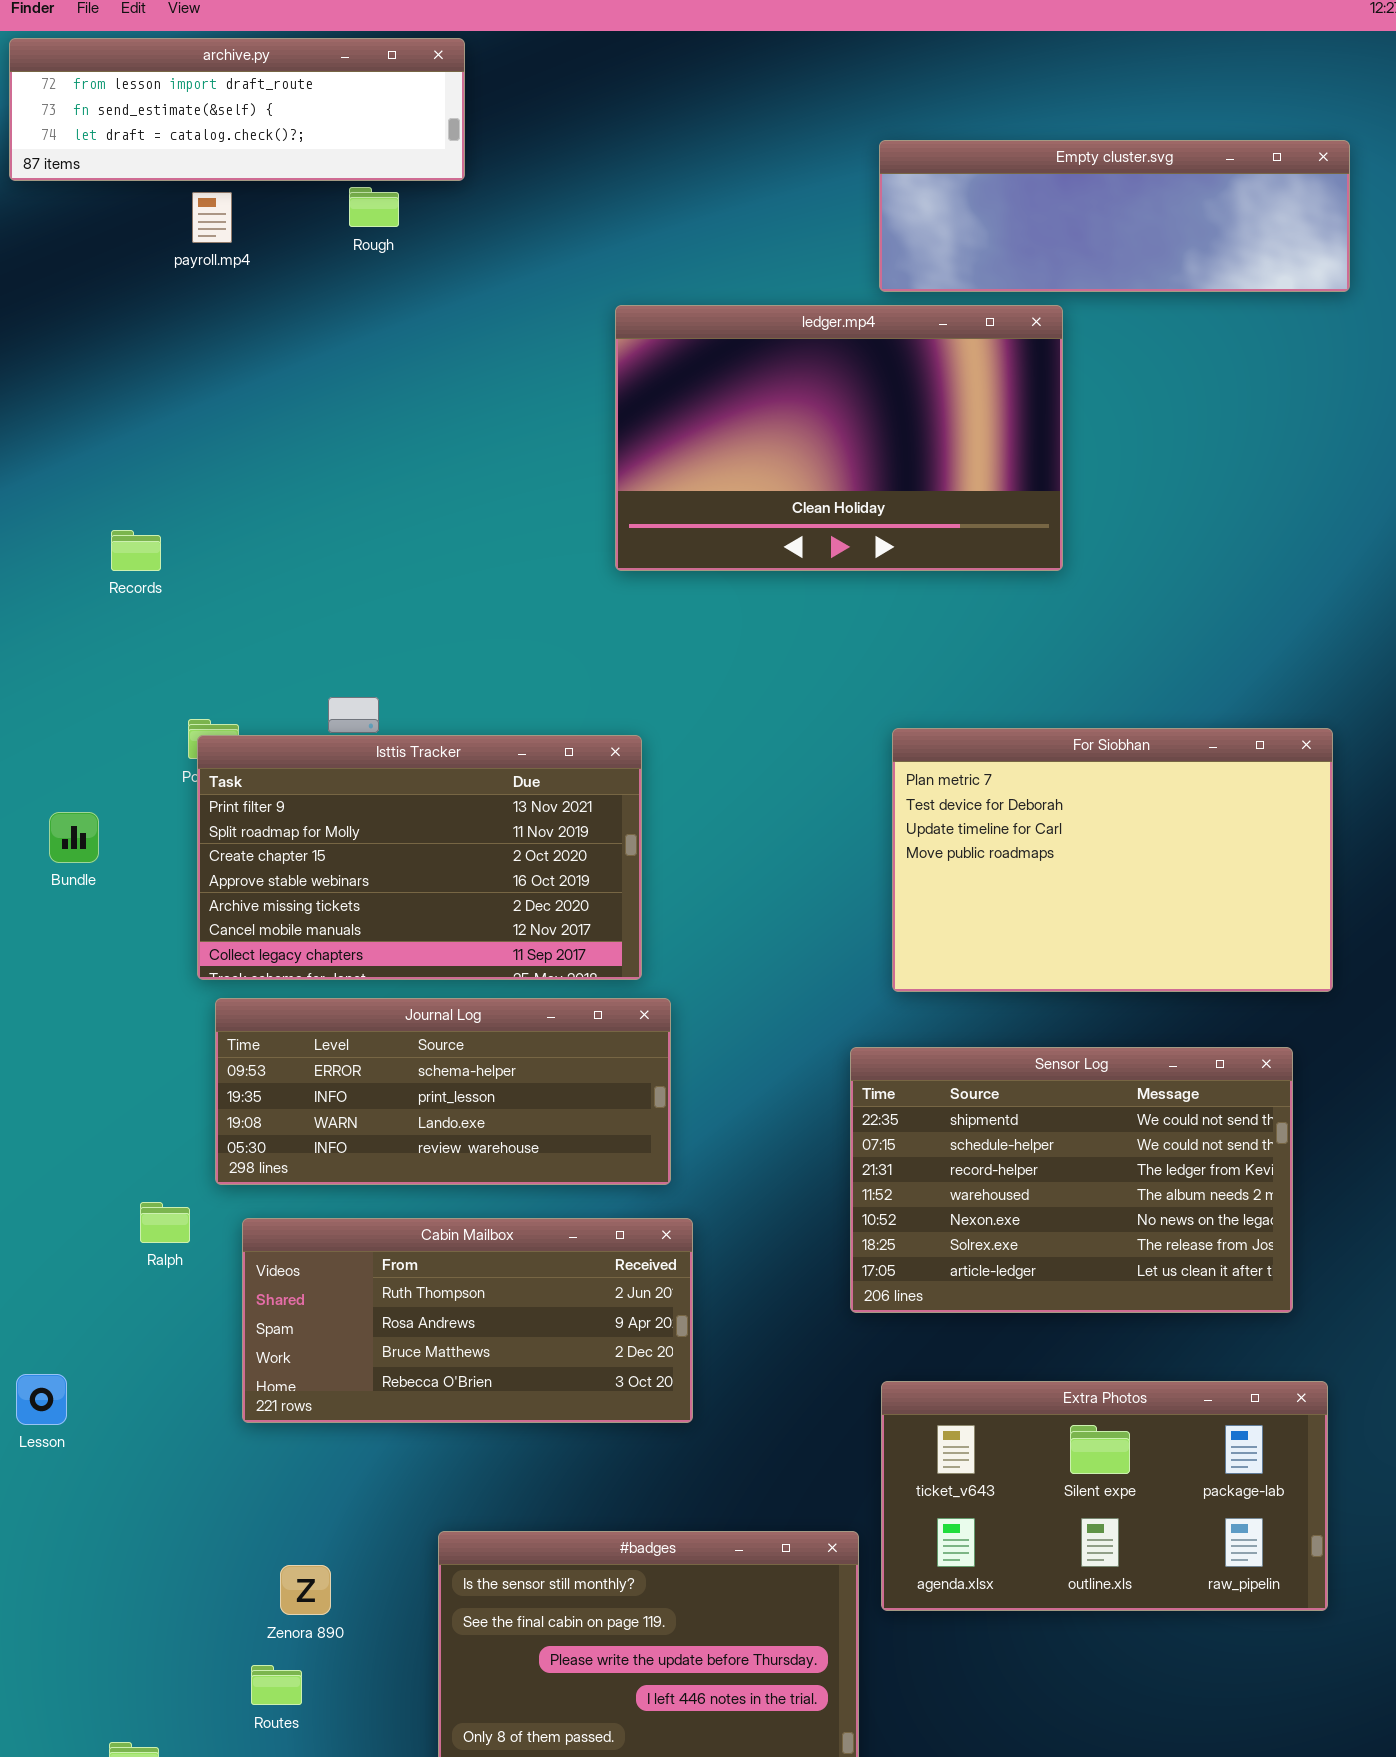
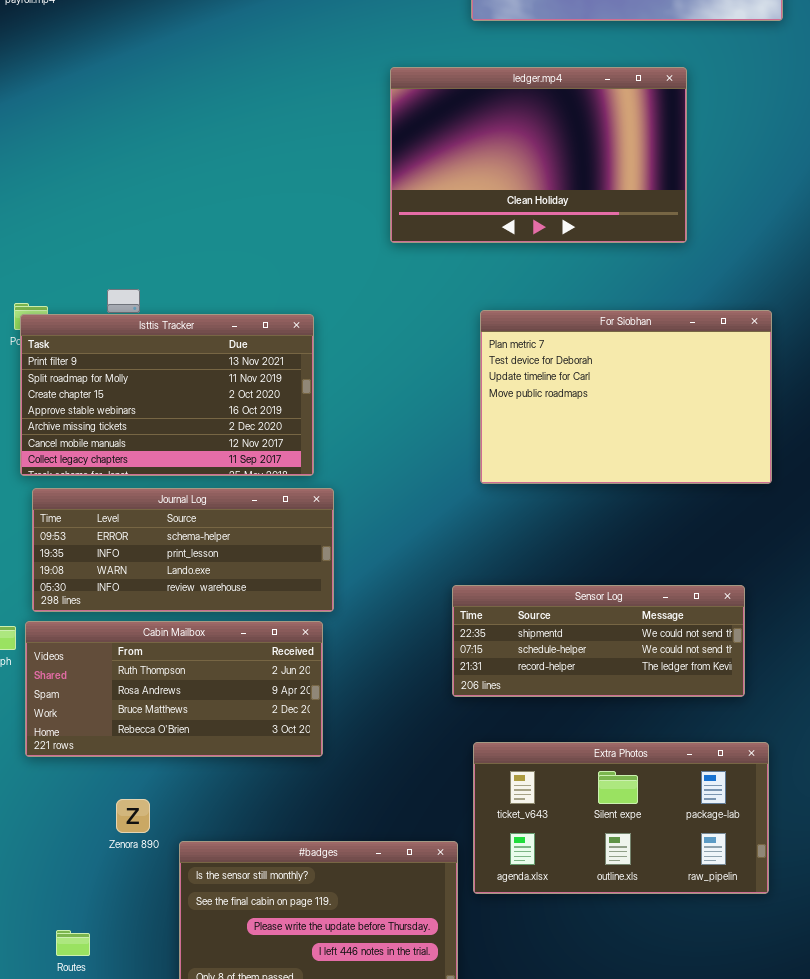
ledger.mp4: [615,305,1063,571] -> [390,67,687,243], moved
Sensor Log: [850,1047,1293,1313] -> [452,585,745,697], resized
Cabin Mailbox: [242,1218,693,1423] -> [25,621,323,757], moved
Zenora 890: [280,1565,331,1615] -> [116,799,150,833], moved

